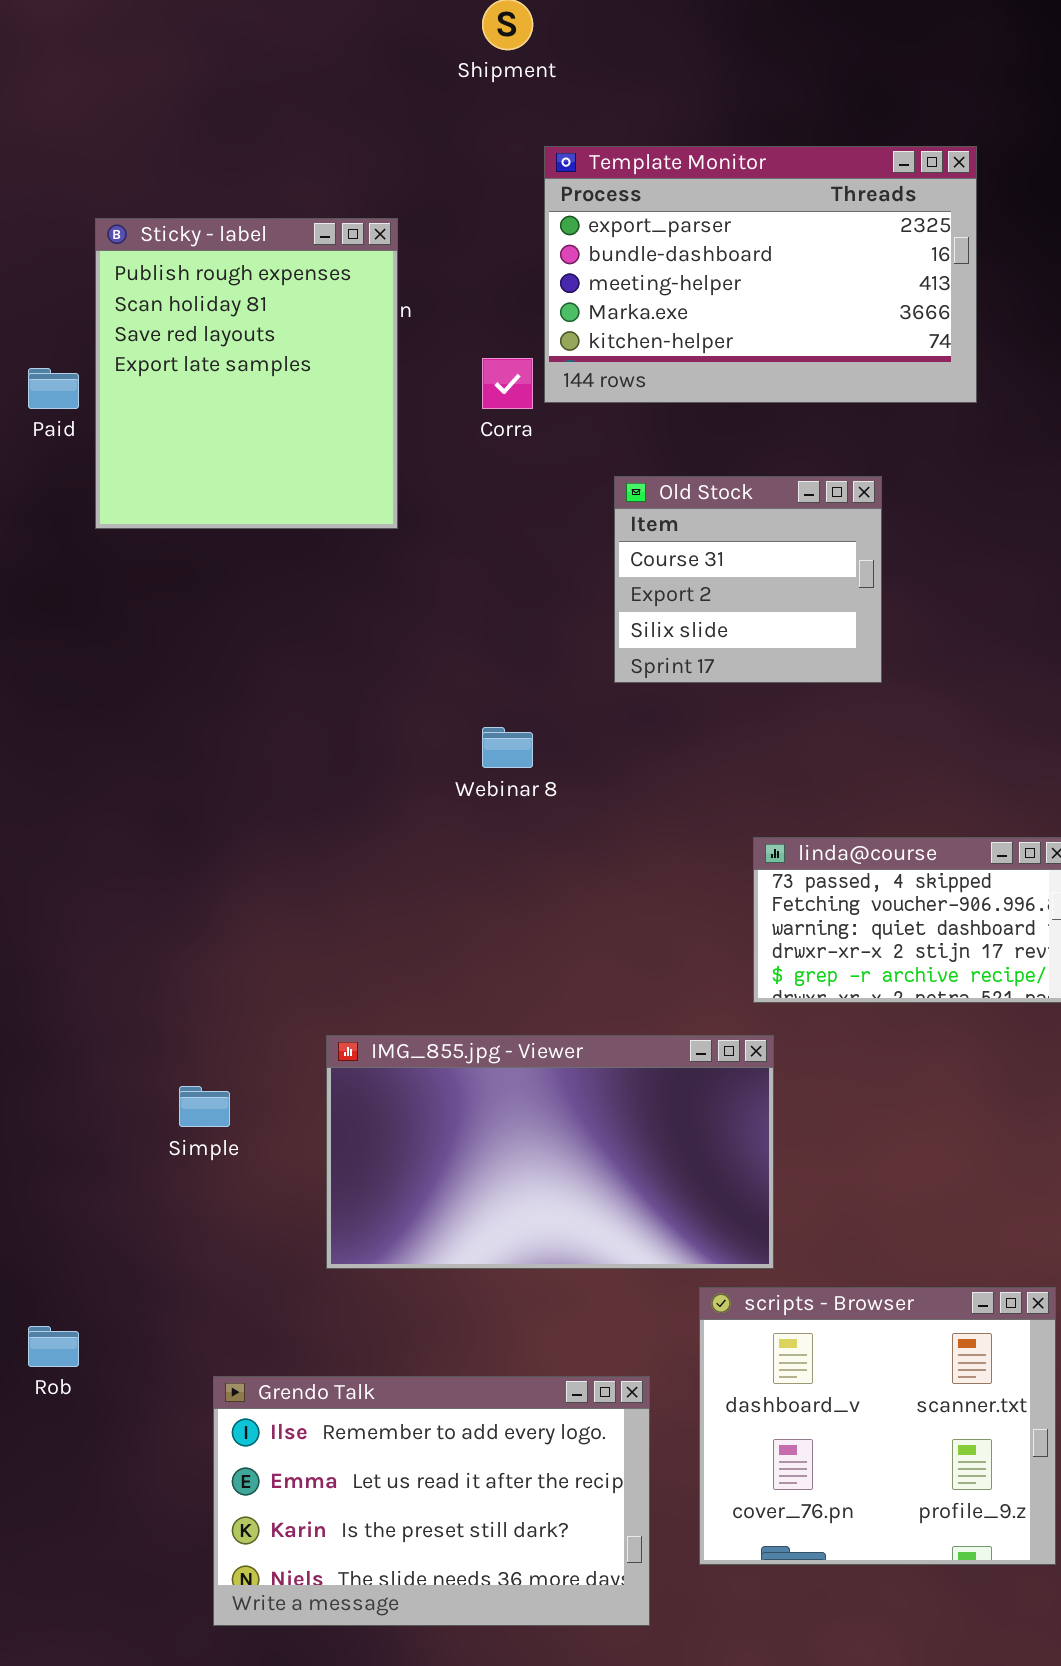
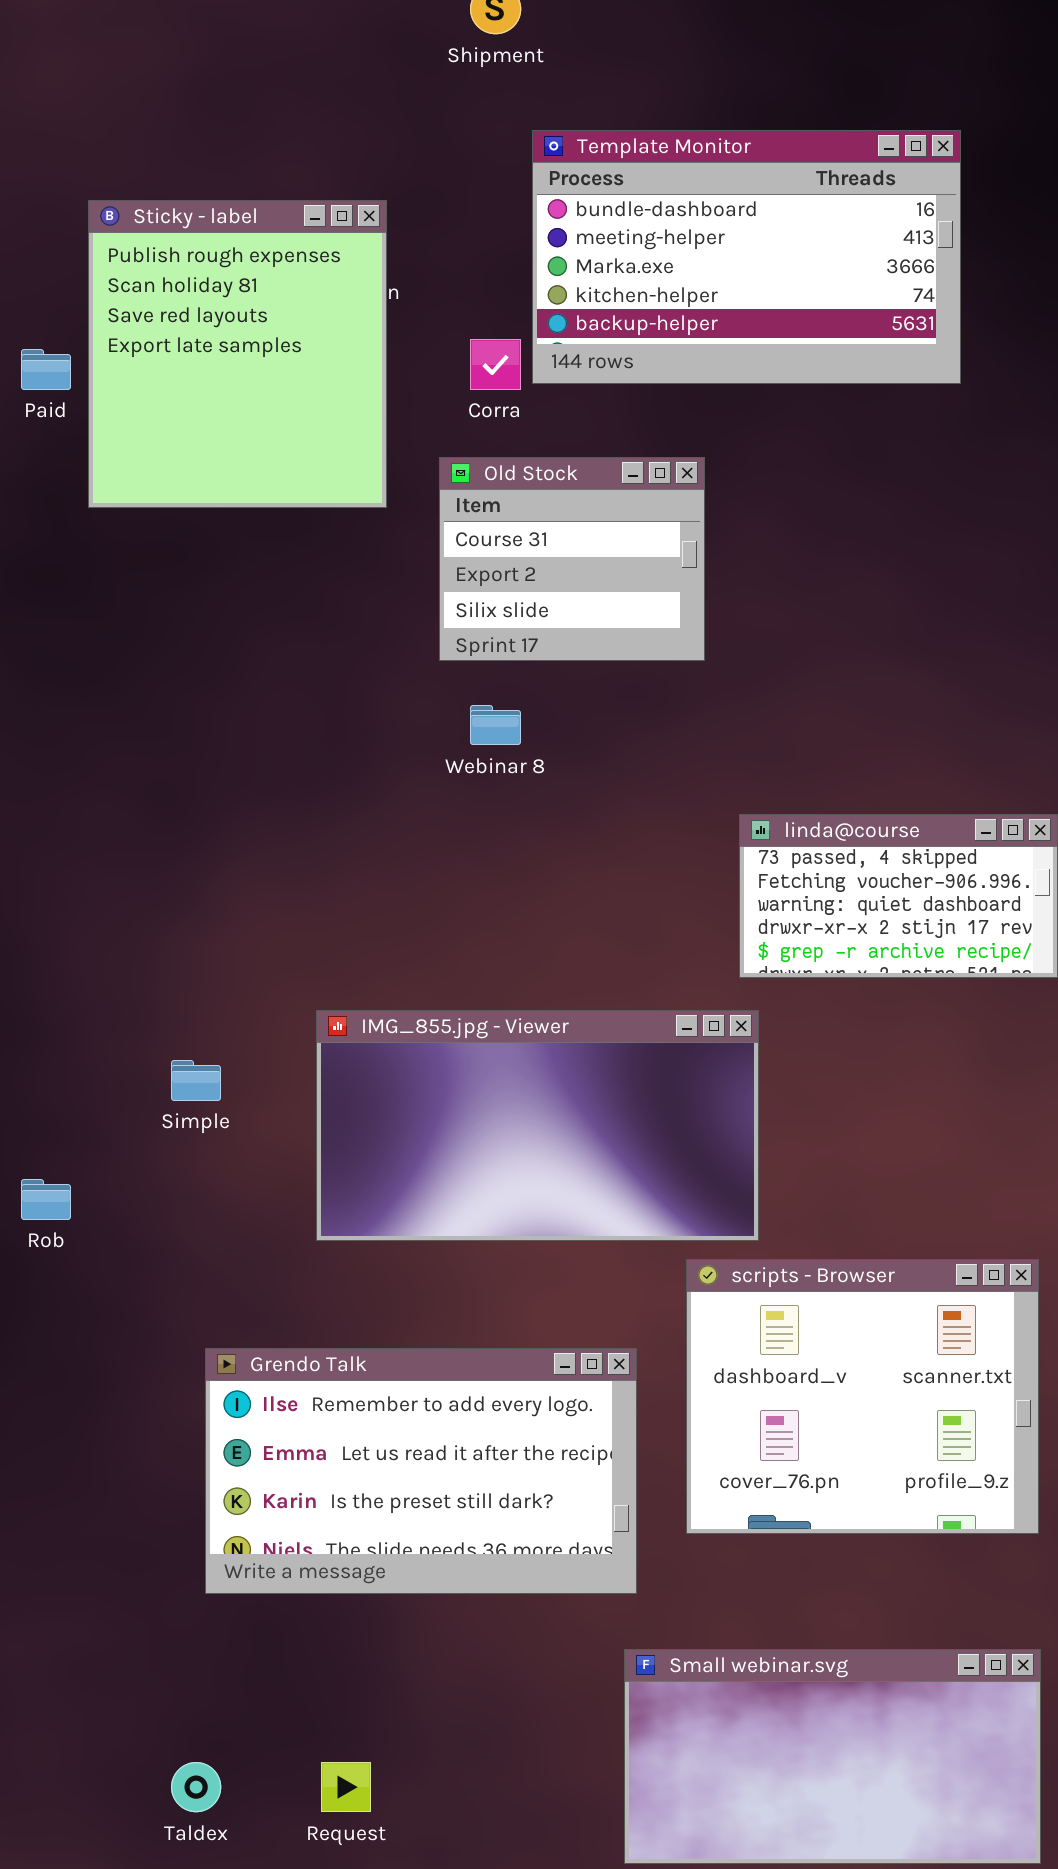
Template Monitor: [544,146,977,403] -> [532,130,961,384], scrolled down 1 row
Old Stock: [614,476,882,683] -> [439,457,705,661], moved
Rob: [28,1326,79,1367] -> [21,1179,71,1220], moved

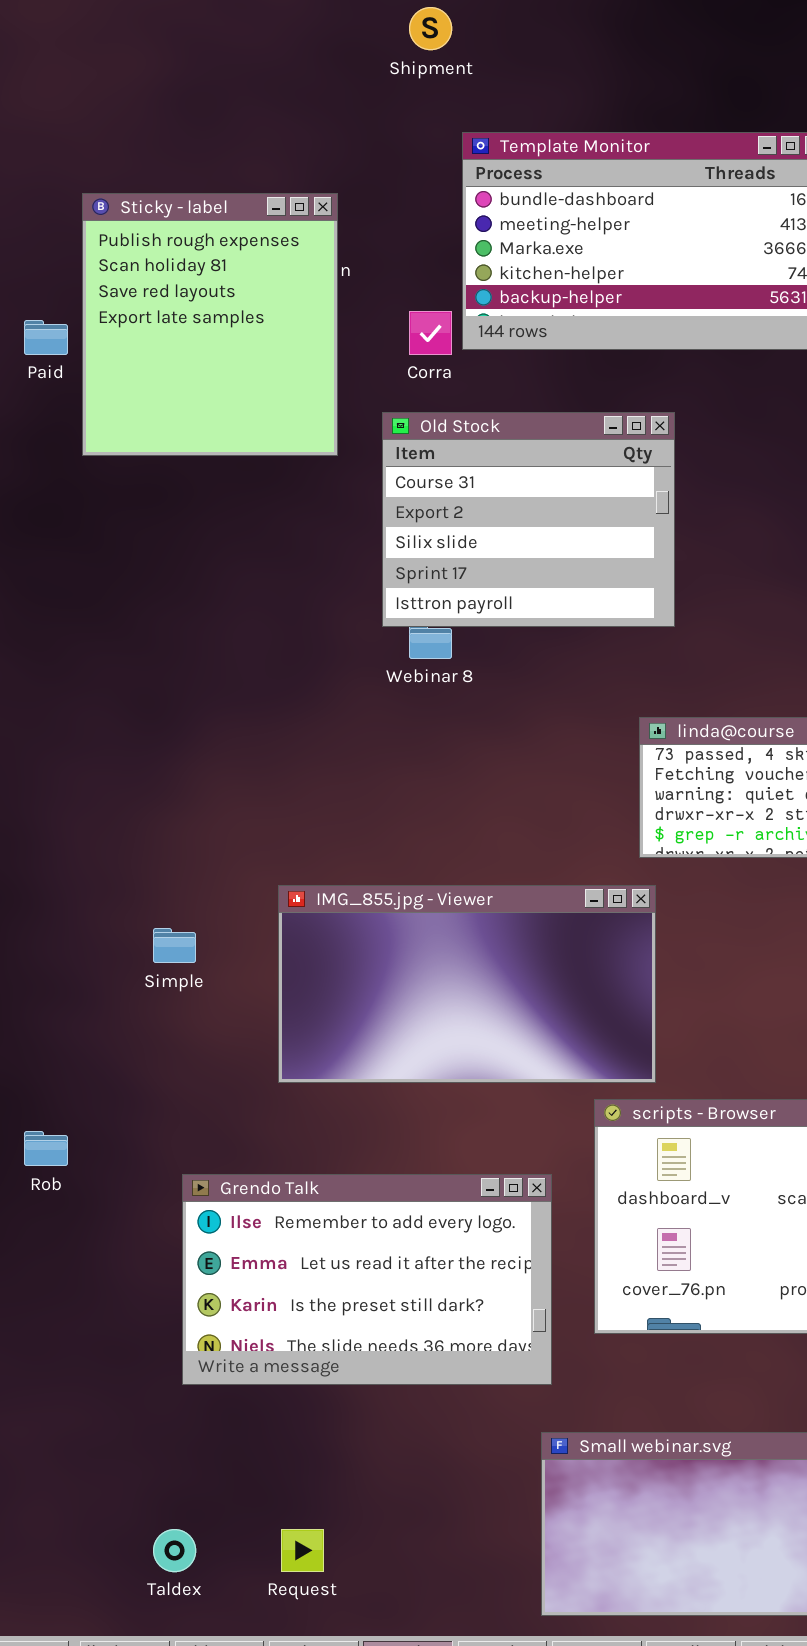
Old Stock: [439,457,705,661] -> [382,412,675,627], resized
Rob: [21,1179,71,1220] -> [24,1131,68,1166], moved

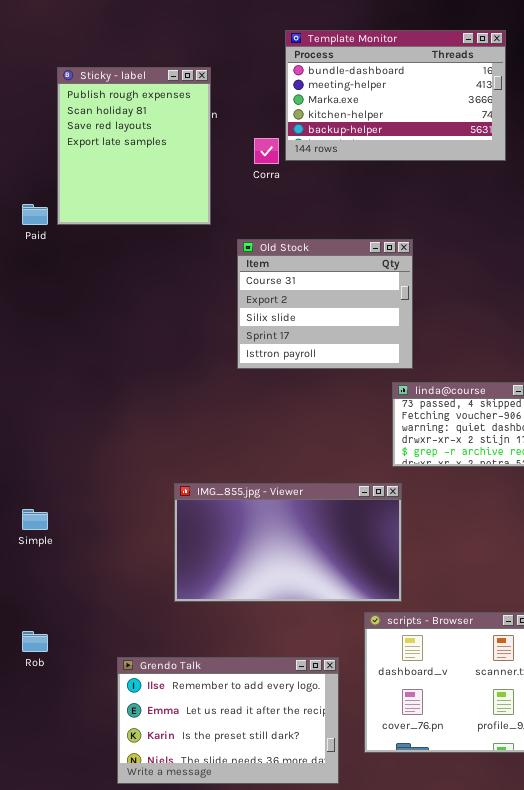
Paid: [24,320,68,355] -> [22,204,48,225], moved
Old Stock: [382,412,675,627] -> [237,239,413,369], moved
Simple: [153,928,196,963] -> [22,509,48,530], moved

